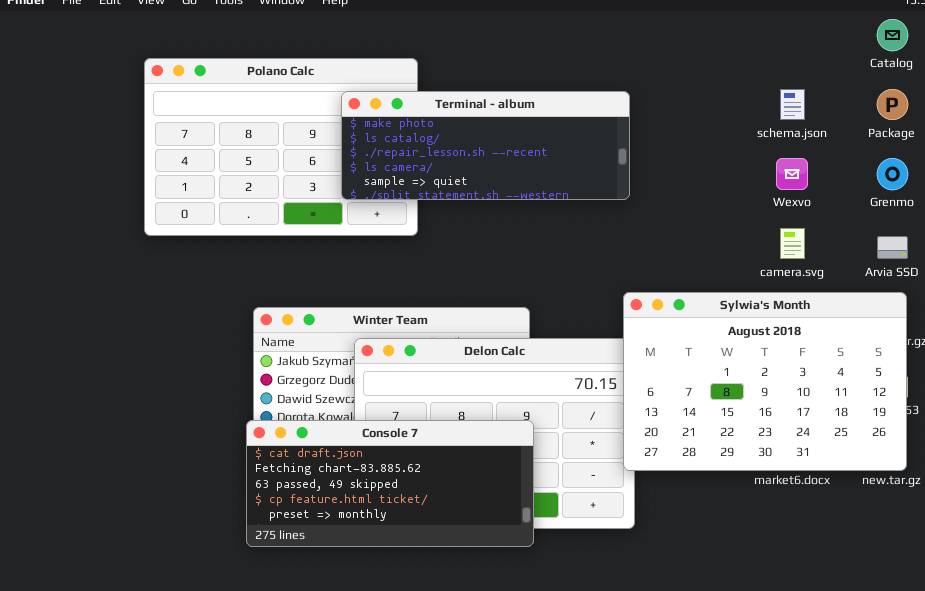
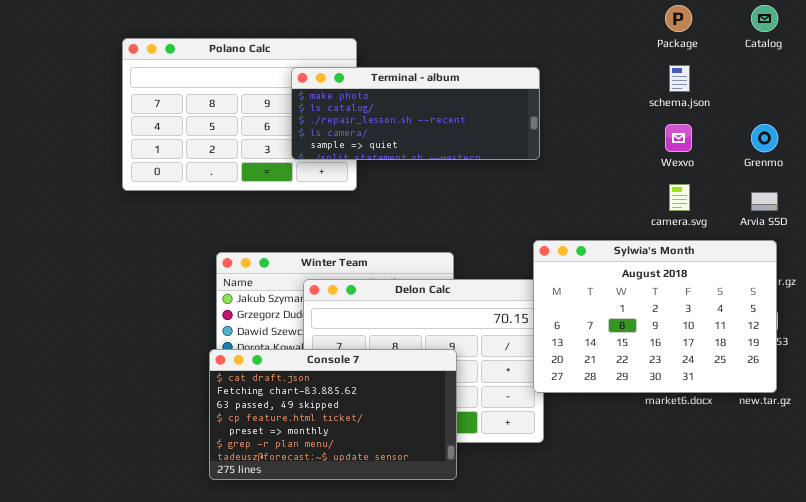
Package: [877,89,908,120] -> [665,5,692,32], moved
Console 7: [246,420,534,547] -> [209,349,457,480], resized

